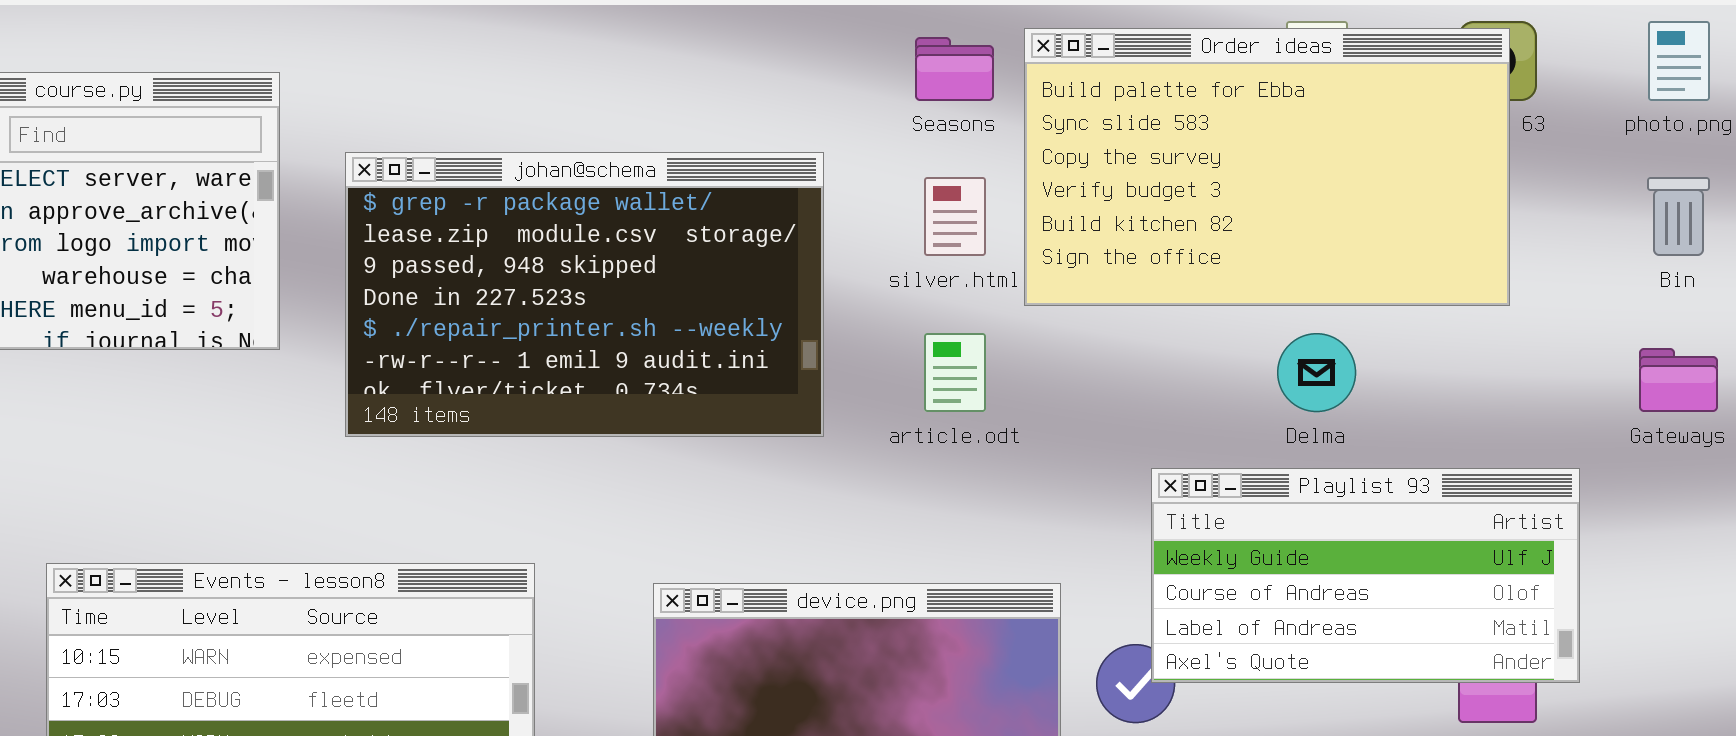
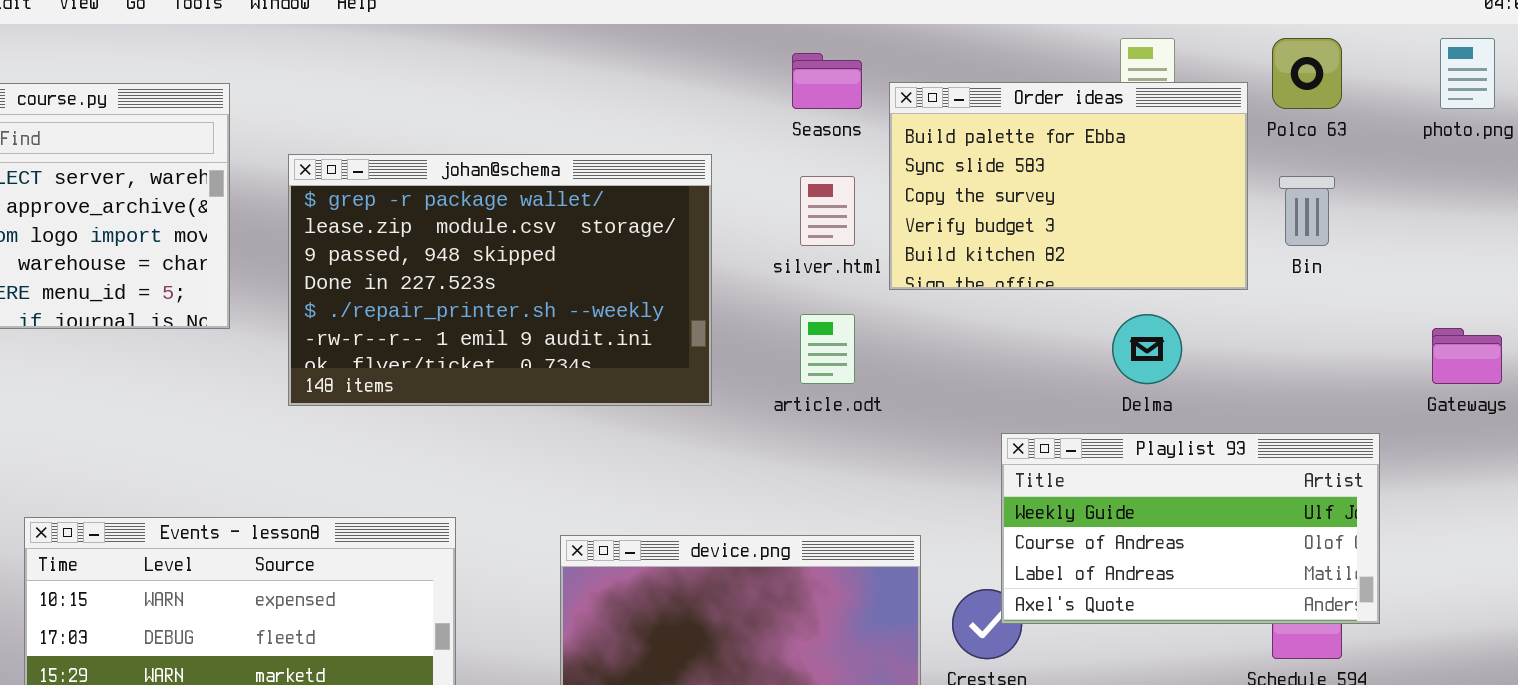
Order ideas: [1024,28,1510,306] -> [889,82,1248,290], resized
Bin: [1647,177,1710,256] -> [1279,176,1335,246], moved

